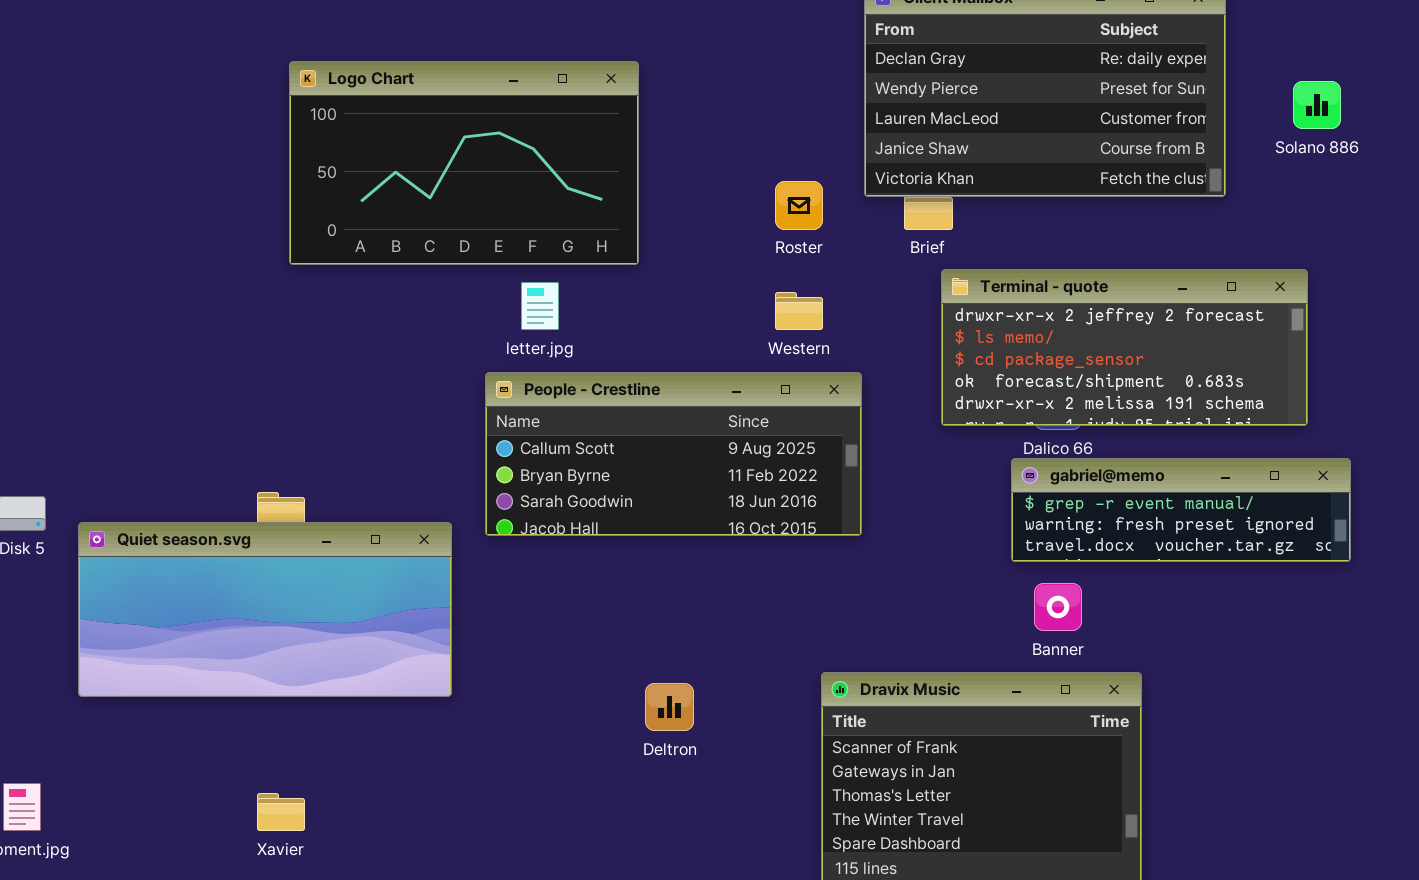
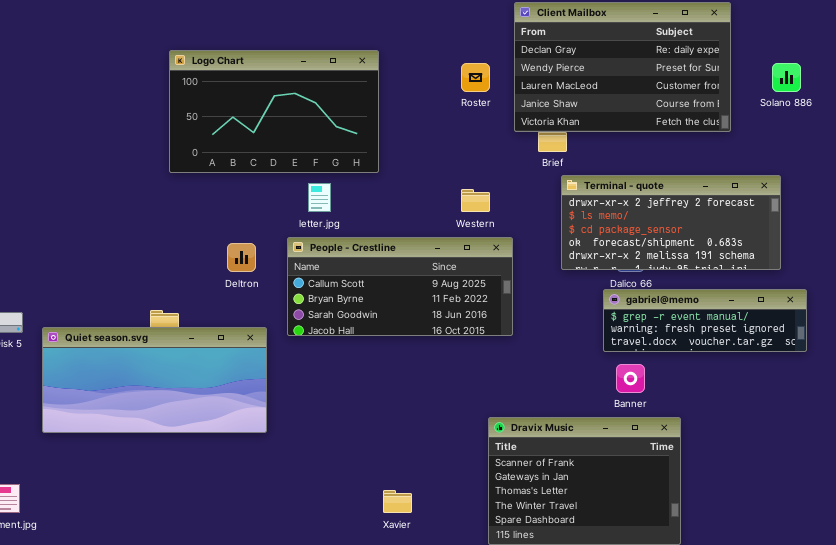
Roster: [775,181,823,230] -> [461,63,490,92], moved
Deltron: [645,683,694,731] -> [227,243,256,272], moved
Xavier: [257,793,305,831] -> [383,490,412,513], moved

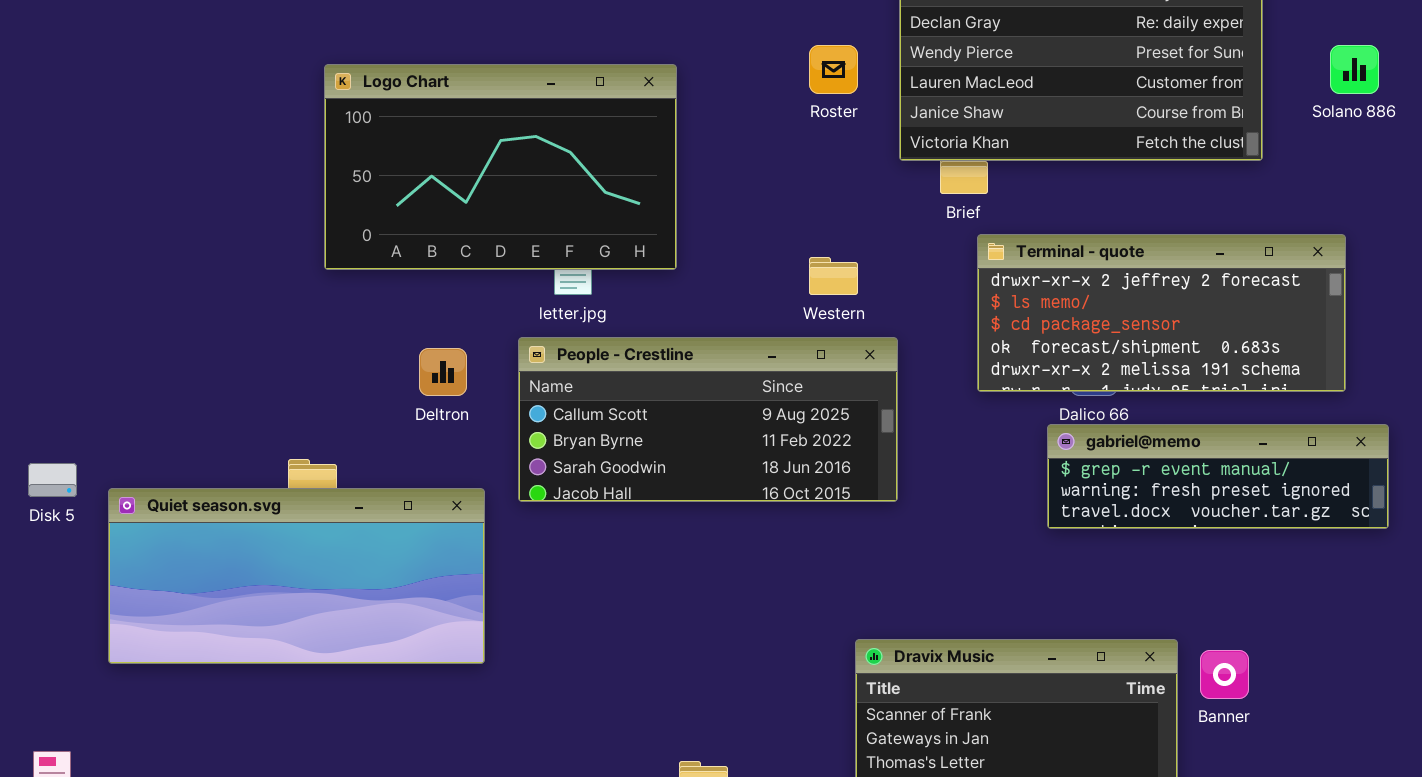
Logo Chart: [169,50,379,173] -> [324,64,677,270], moved
Banner: [616,364,645,393] -> [1200,650,1249,699], moved

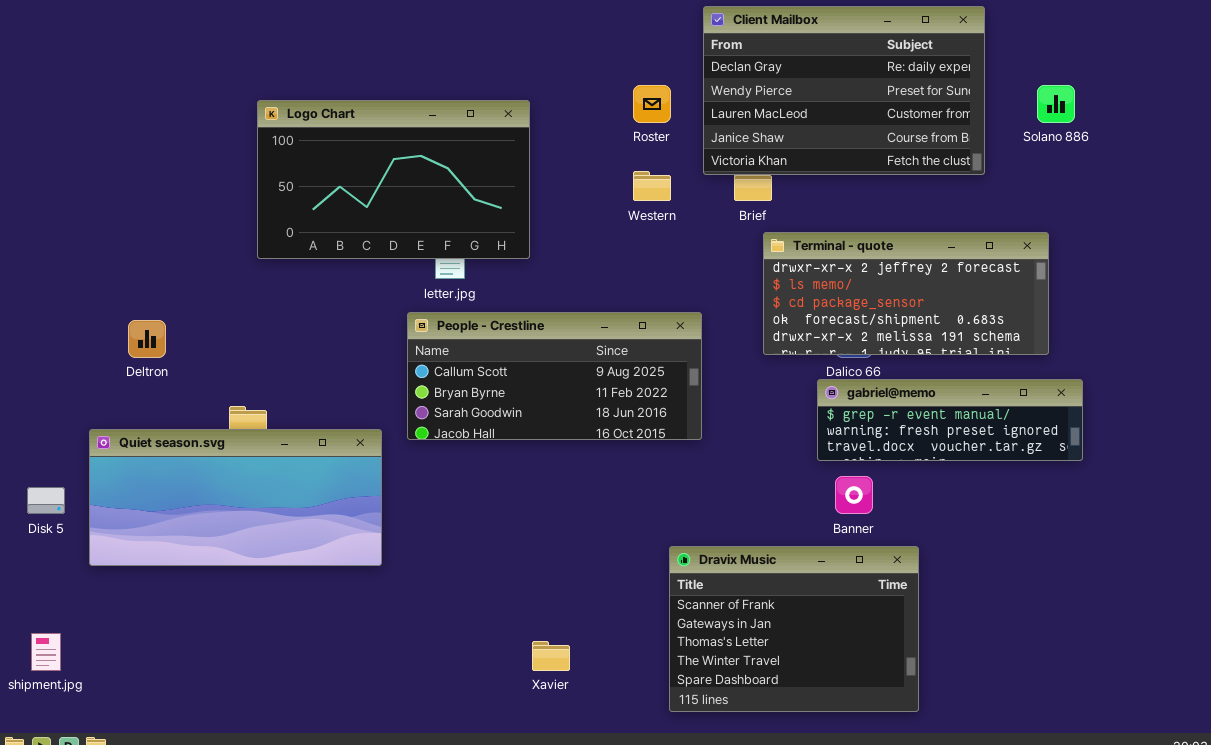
Western: [809,257,858,295] -> [633,171,671,201], moved
Deltron: [419,348,467,396] -> [128,320,166,358], moved
Disk 5: [28,463,77,497] -> [27,487,65,514], moved
Banner: [1200,650,1249,699] -> [835,476,873,514], moved

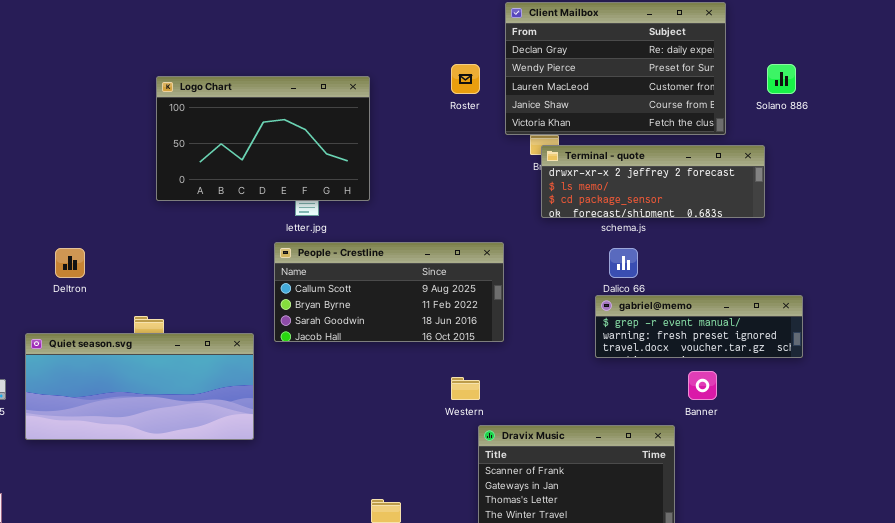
Western: [633,171,671,201] -> [451,377,480,400], moved
Terminal - quote: [763,232,1049,355] -> [541,145,765,218], moved, resized
Banner: [835,476,873,514] -> [688,371,717,400], moved

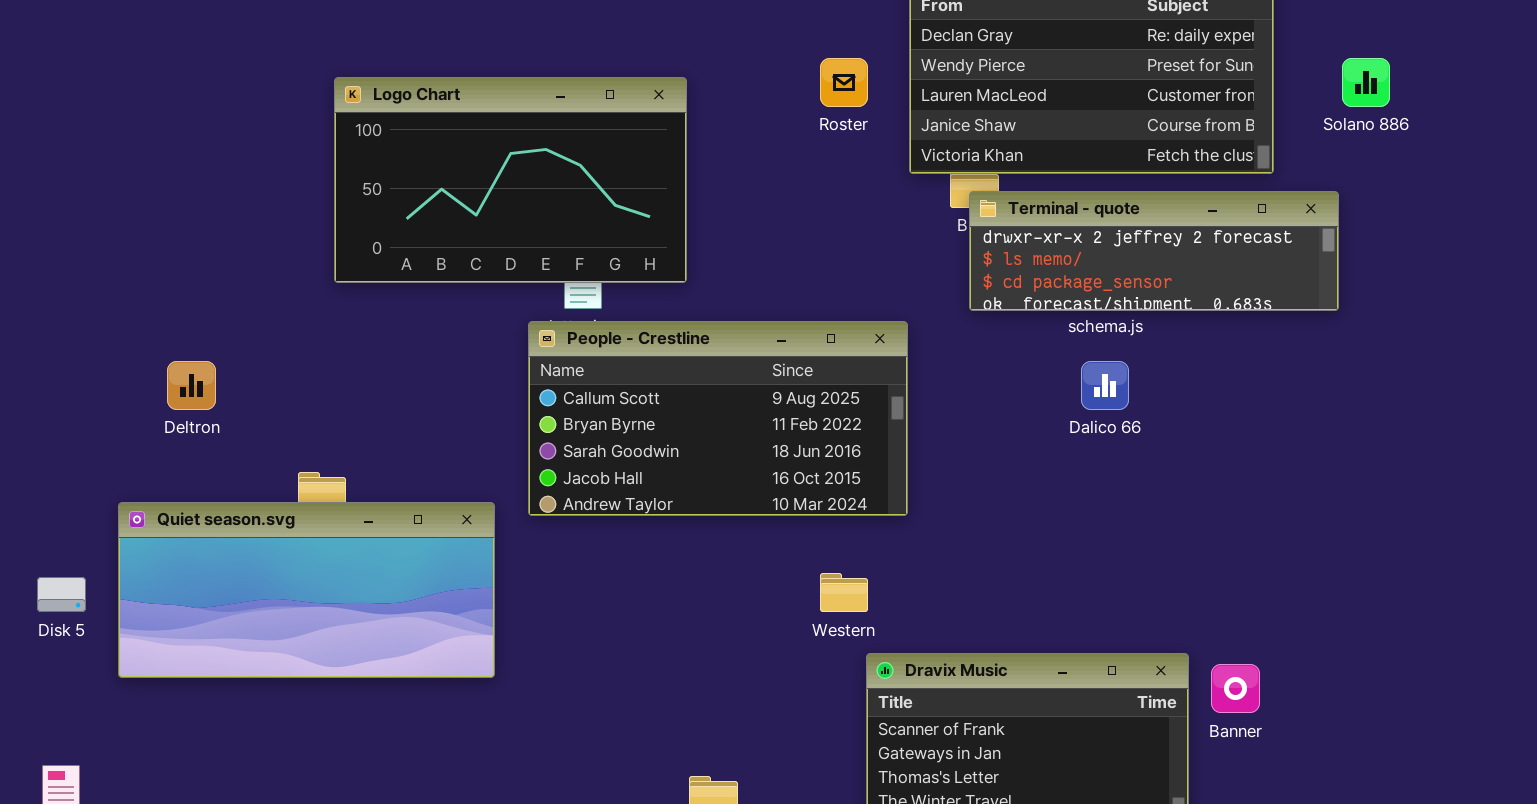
People - Crestline: [274,242,504,342] -> [528,321,908,516], resized
gabriel@memo: [595,295,803,358] -> none, closed
Banner: [688,371,717,400] -> [1211,664,1260,713], moved

